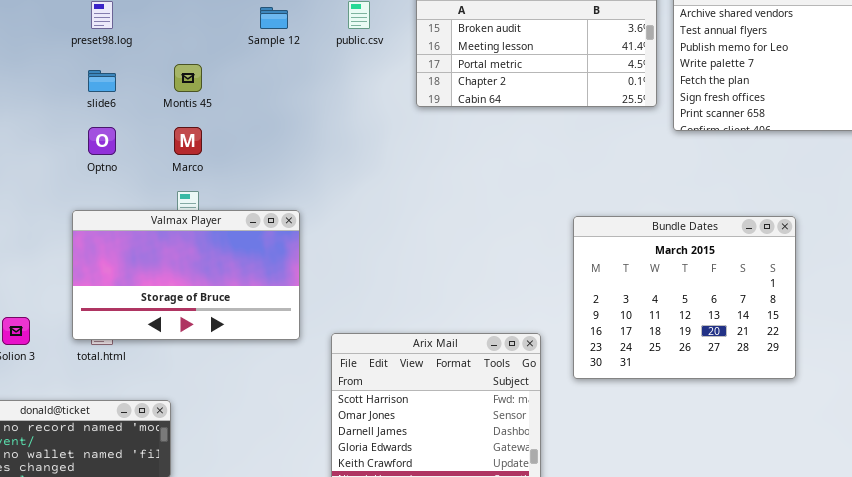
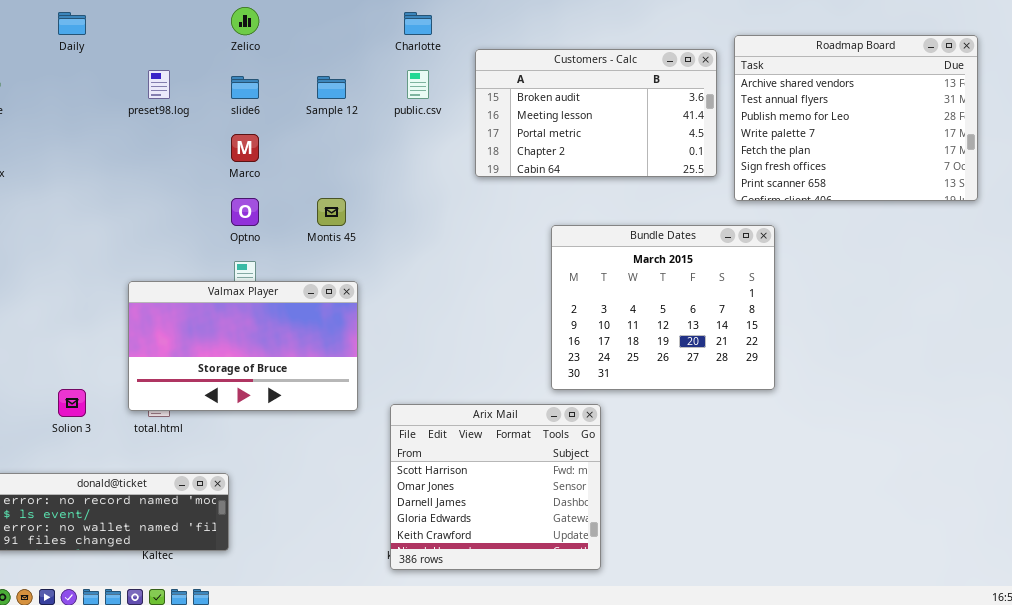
Montis 45: [174,64,202,92] -> [317,198,346,226], moved
slide6: [88,70,116,92] -> [231,76,259,99], moved
Optno: [88,127,116,155] -> [231,198,259,226], moved
Marco: [174,127,202,155] -> [231,134,259,162], moved
Bundle Dates: [573,216,796,379] -> [551,225,775,390], moved

